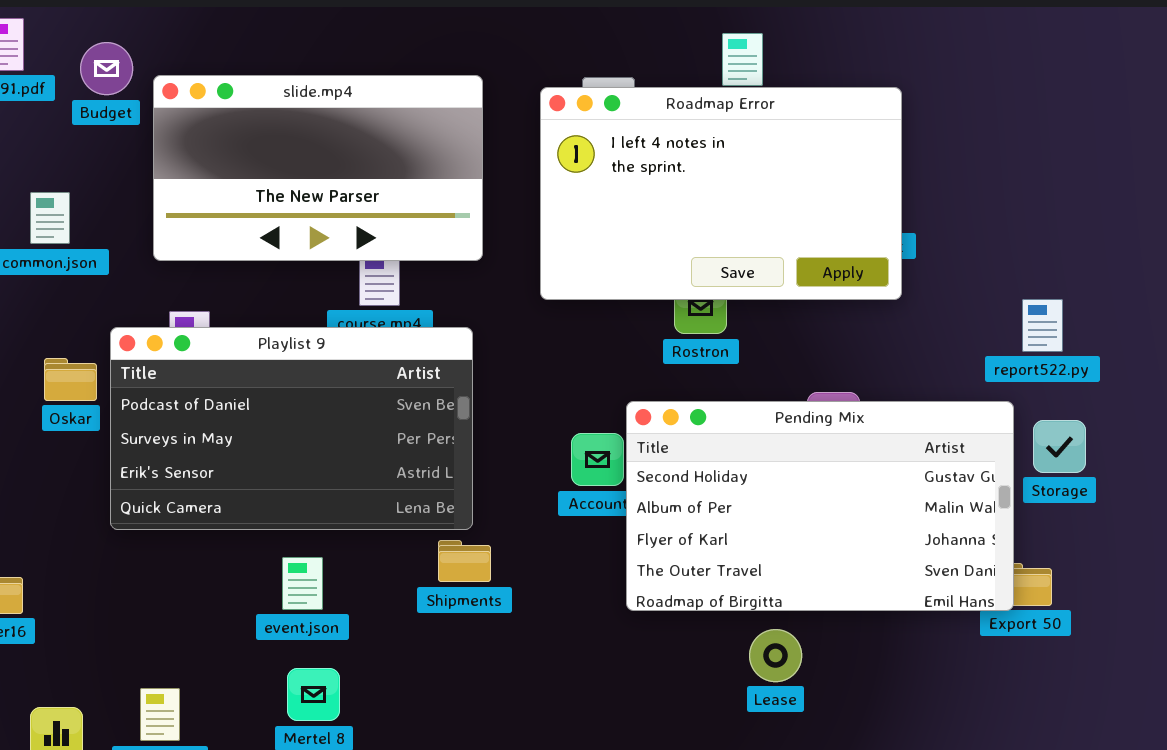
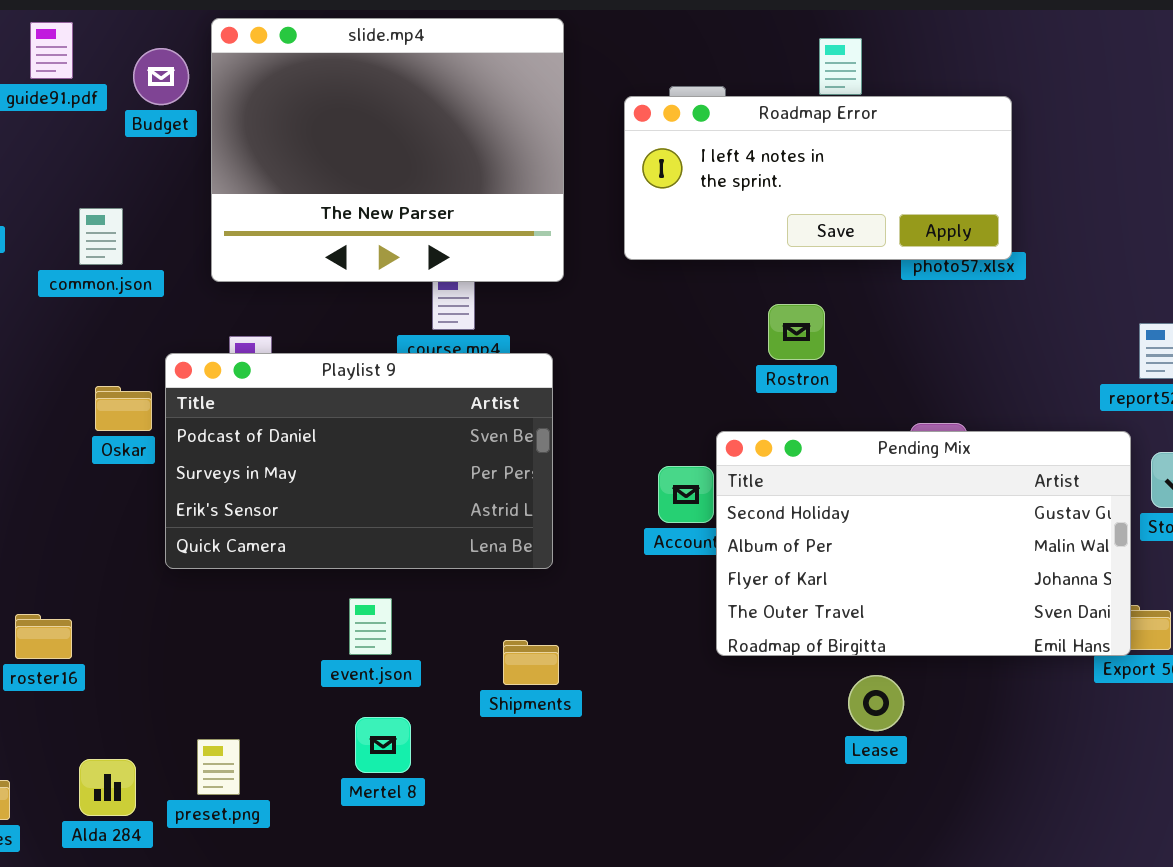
slide.mp4: [153,75,483,261] -> [211,18,564,282], resized
Roadmap Error: [540,87,902,300] -> [624,96,1012,260], resized
Shipments: [438,540,491,582] -> [503,640,559,685], moved

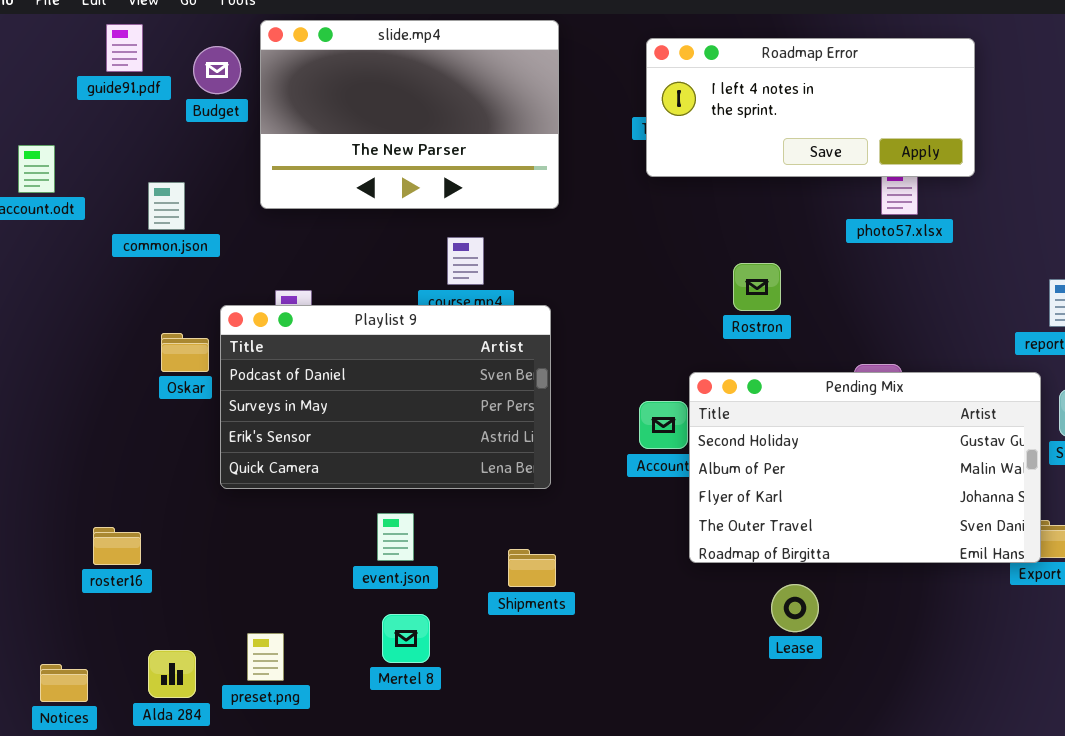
slide.mp4: [211,18,564,282] -> [260,20,559,209], resized
Roadmap Error: [624,96,1012,260] -> [646,38,975,177], moved
Lease: [848,675,904,731] -> [771,584,819,632], moved

